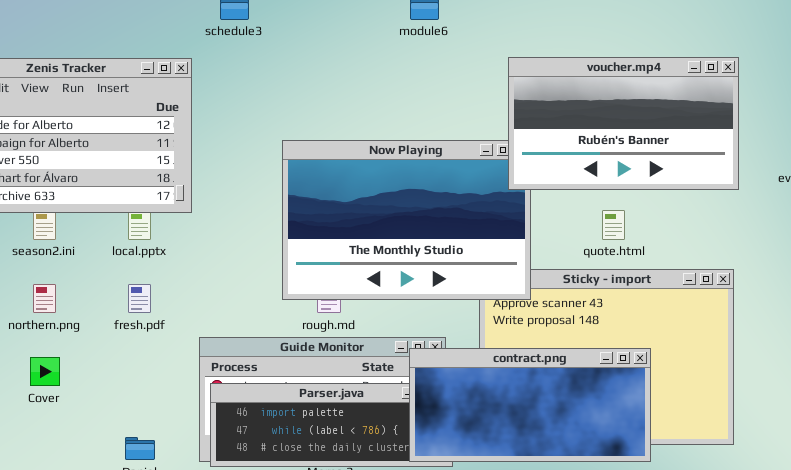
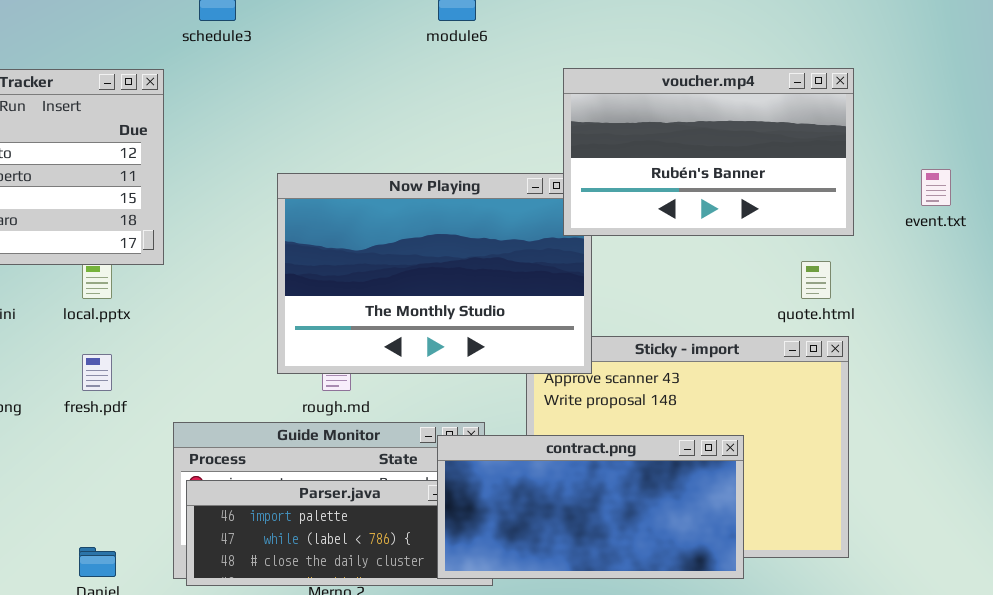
quote.html: [602,210,625,240] -> [801,261,831,299], moved

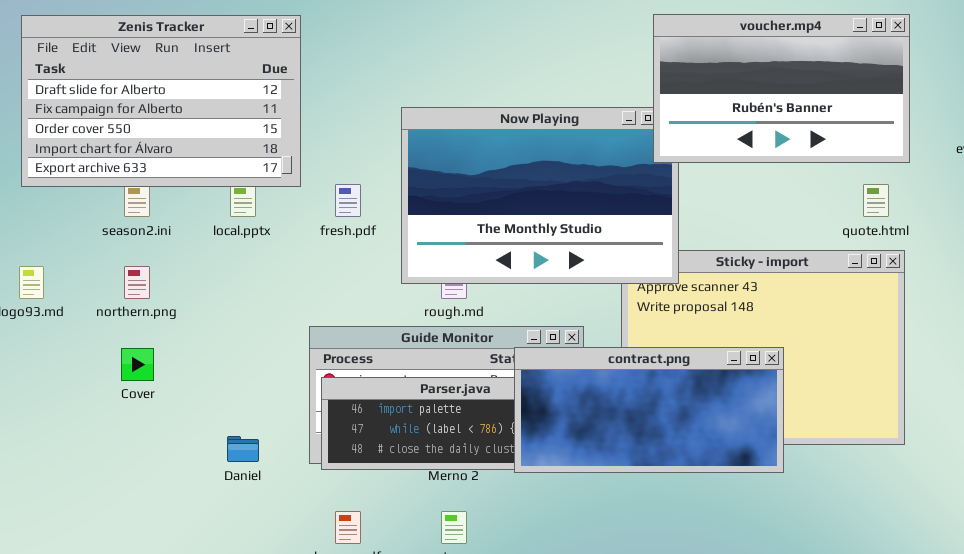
fresh.pdf: [82,354,112,391] -> [335,184,361,217], moved
contract.png: [437,435,744,579] -> [514,347,784,473], moved

